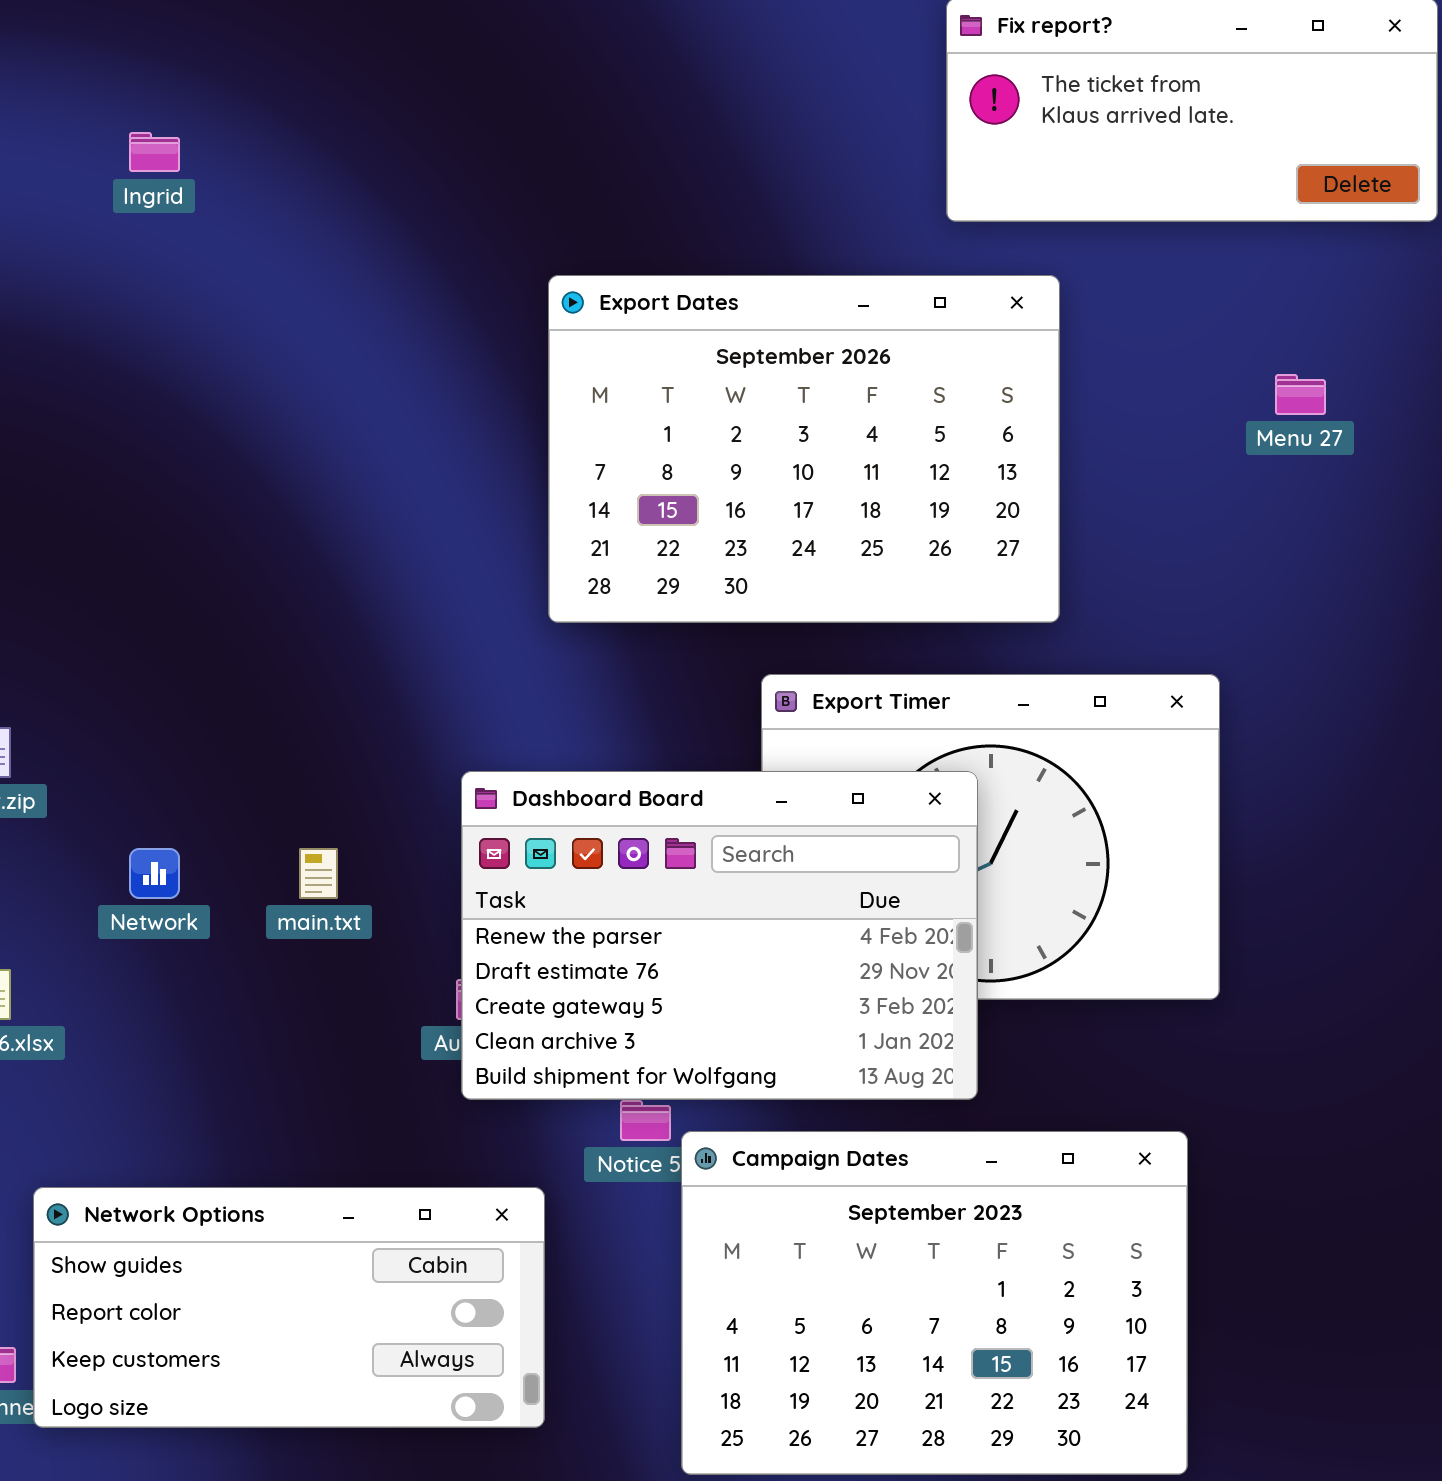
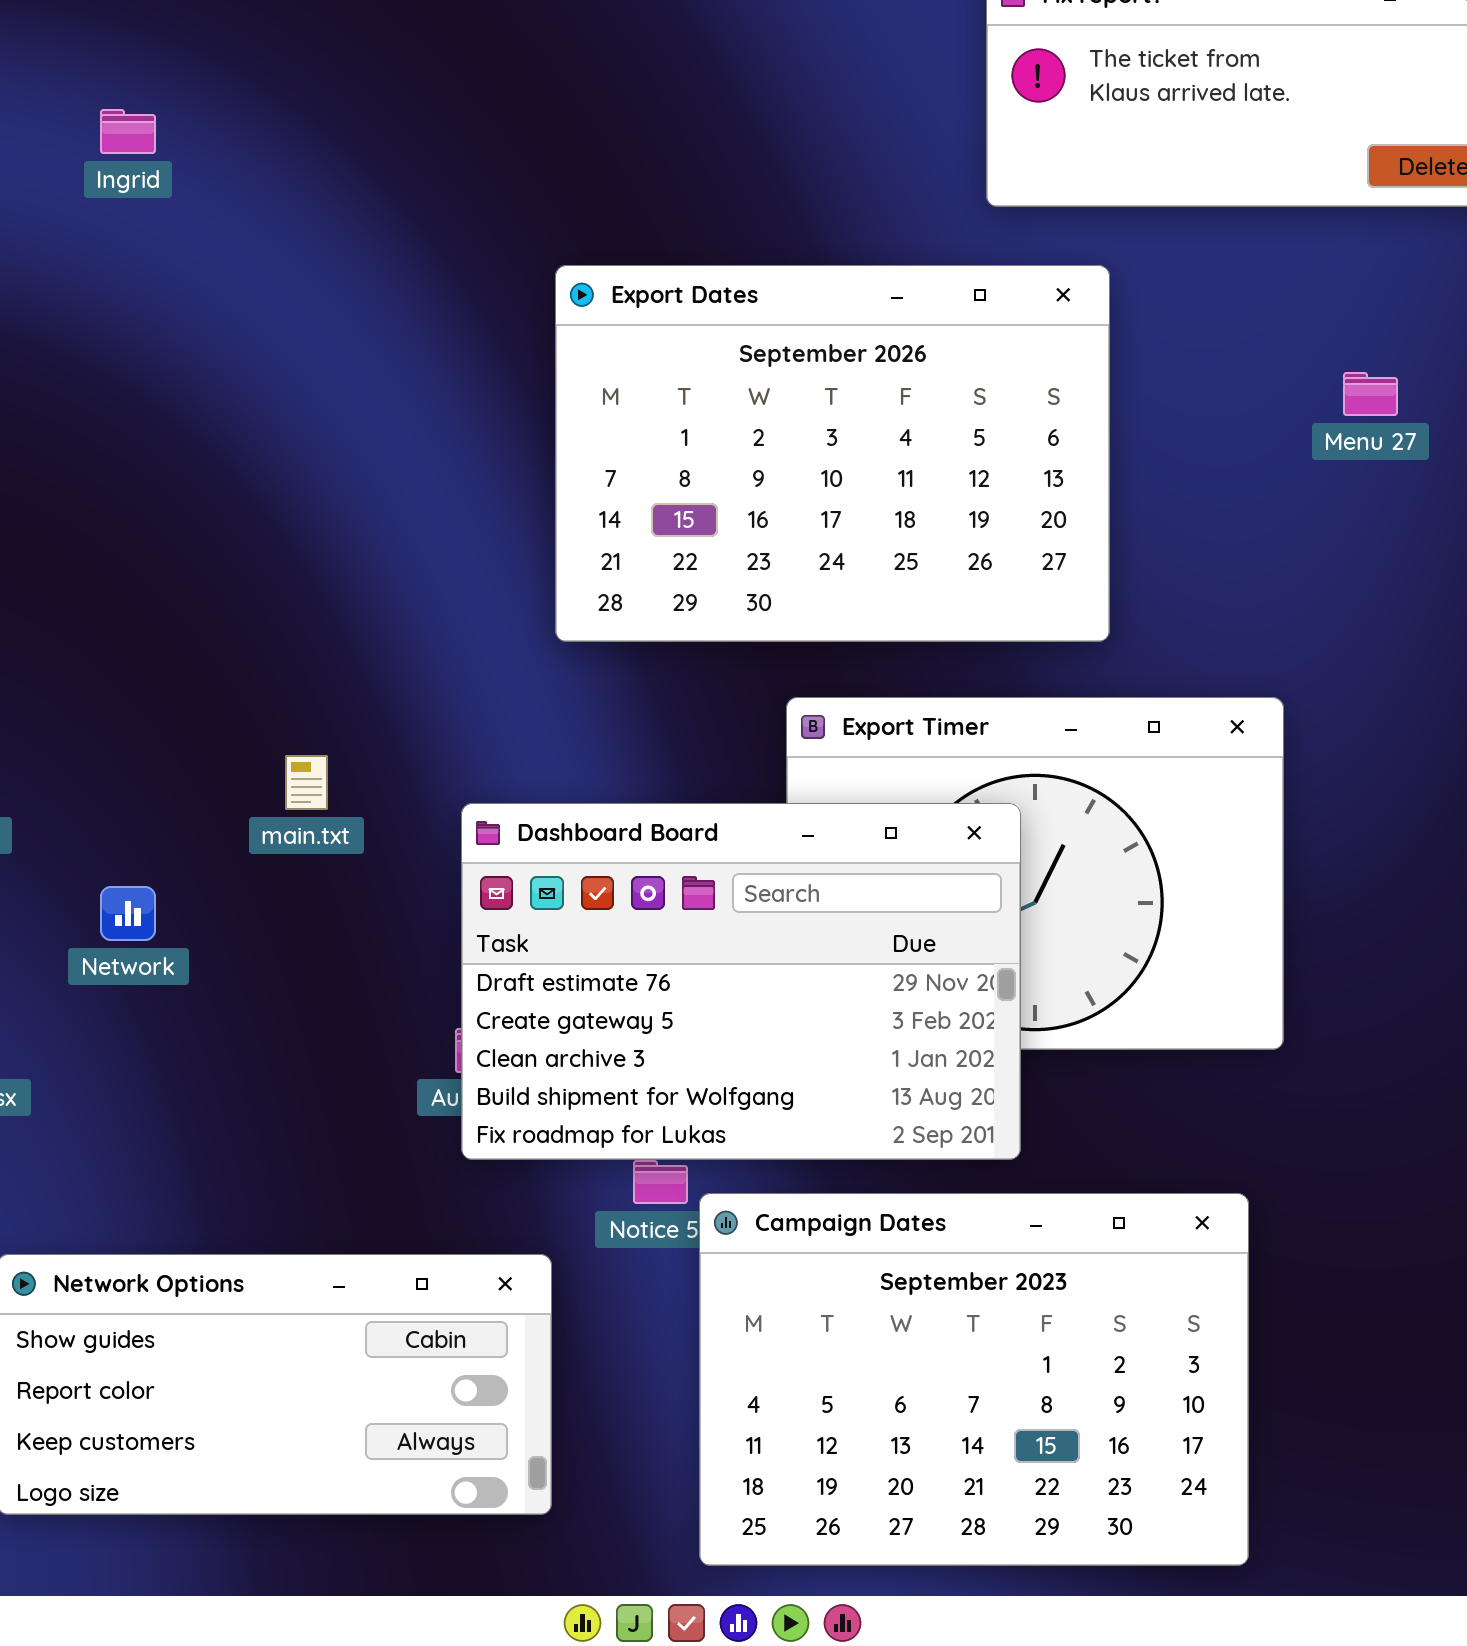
Dashboard Board: [461,771,978,1100] -> [461,803,1021,1160], scrolled down 1 row
main.txt: [299,848,338,899] -> [285,755,328,810], moved

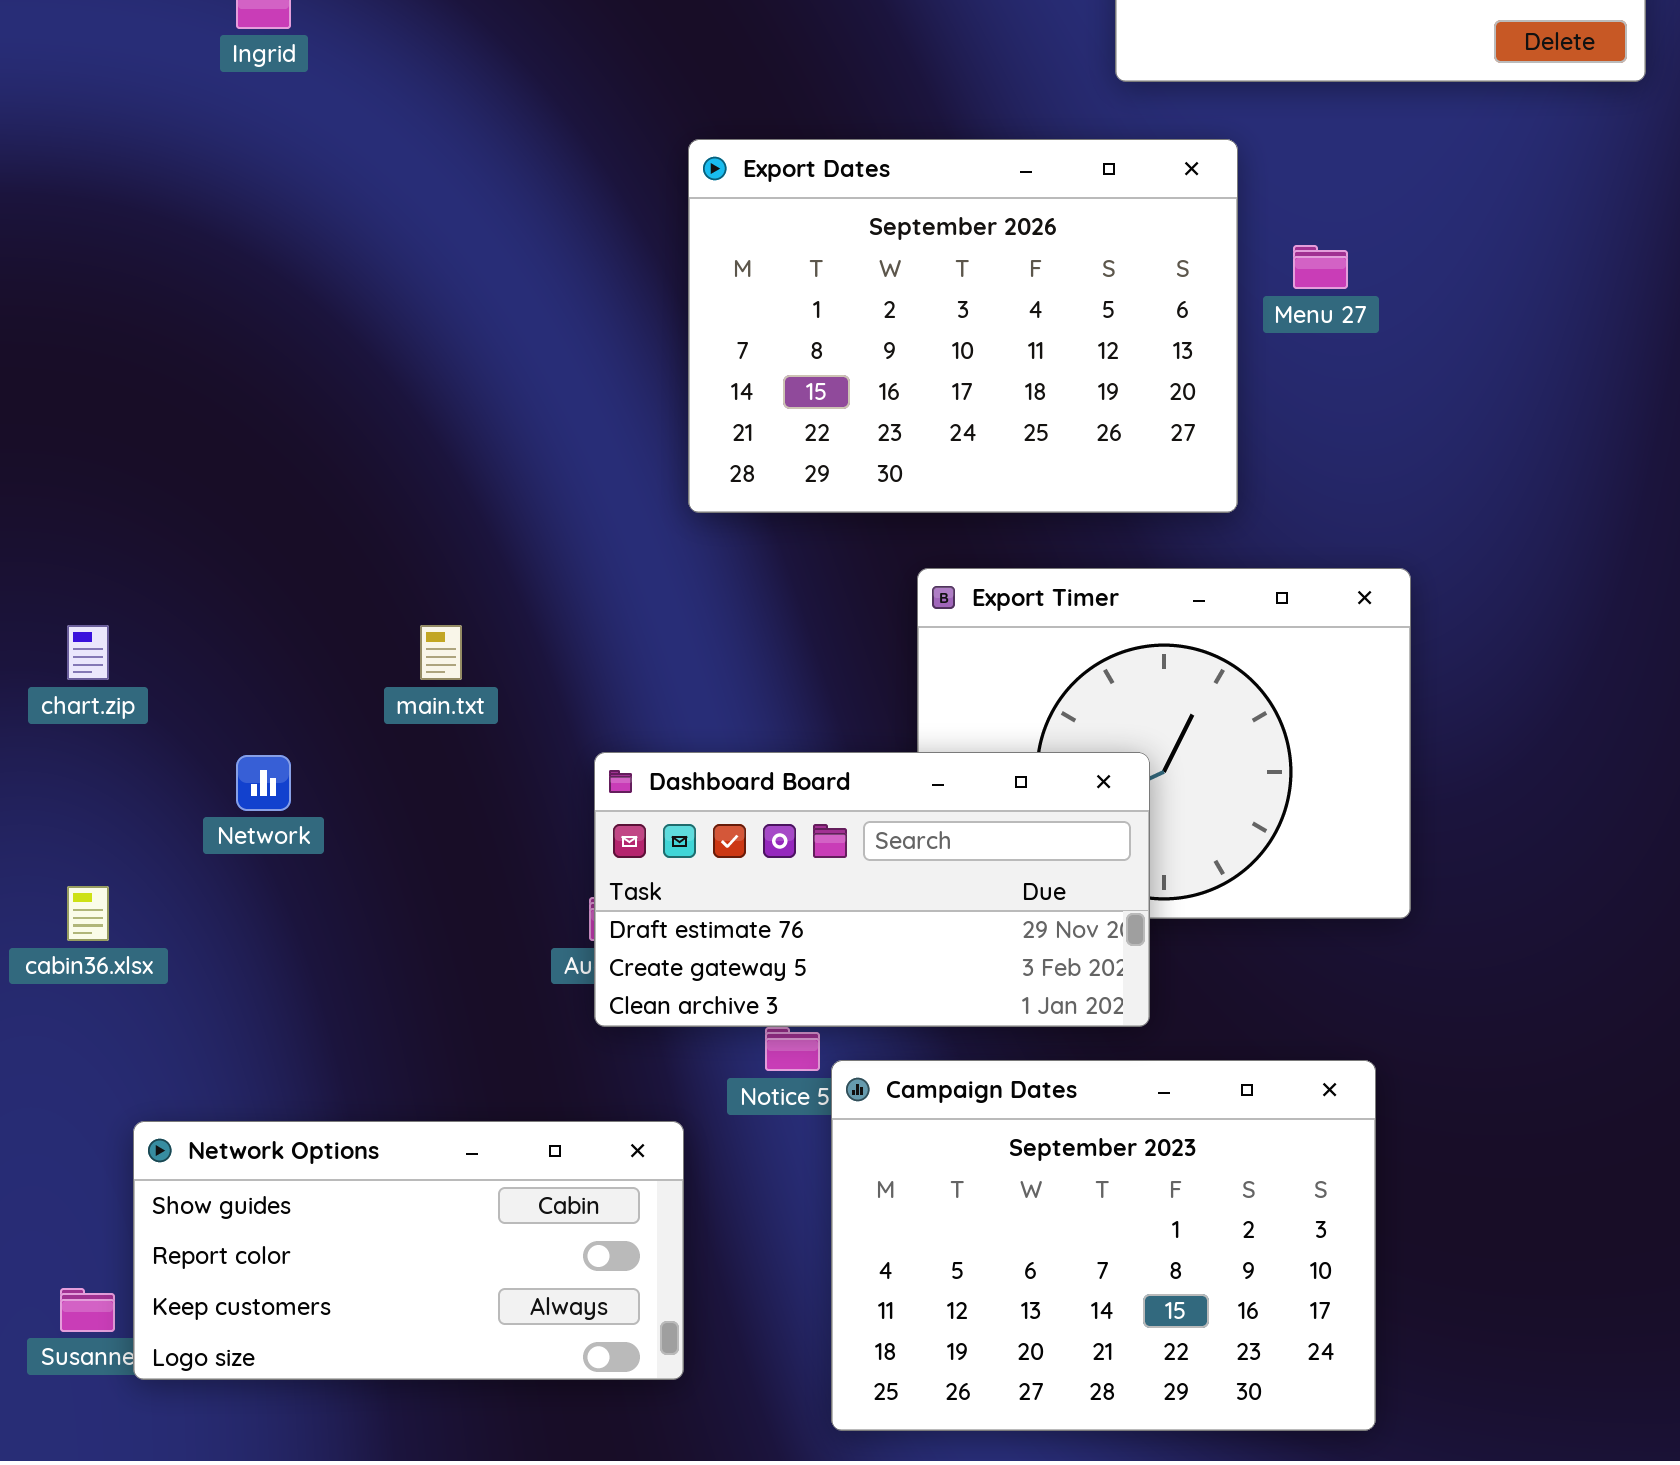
Menu 27: [1343,372,1398,416] -> [1293,245,1348,289], moved
Dashboard Board: [461,803,1021,1160] -> [594,752,1150,1027], resized

